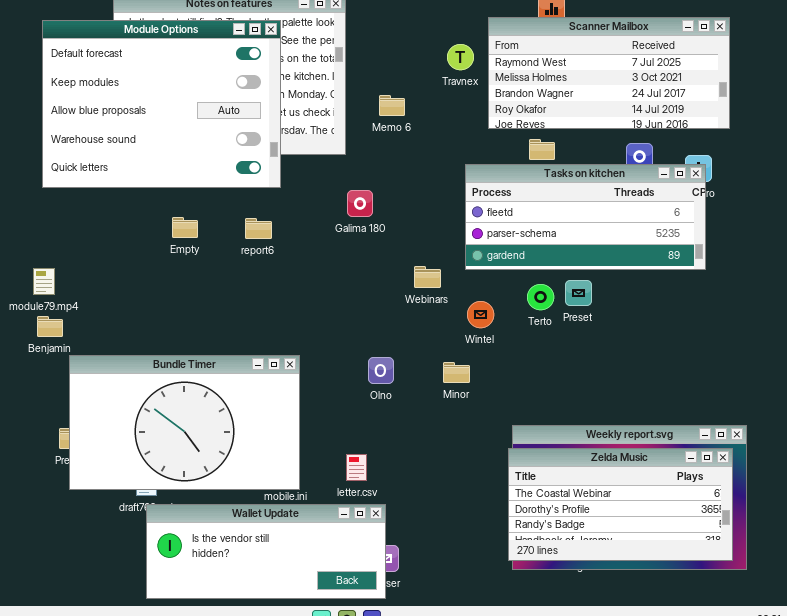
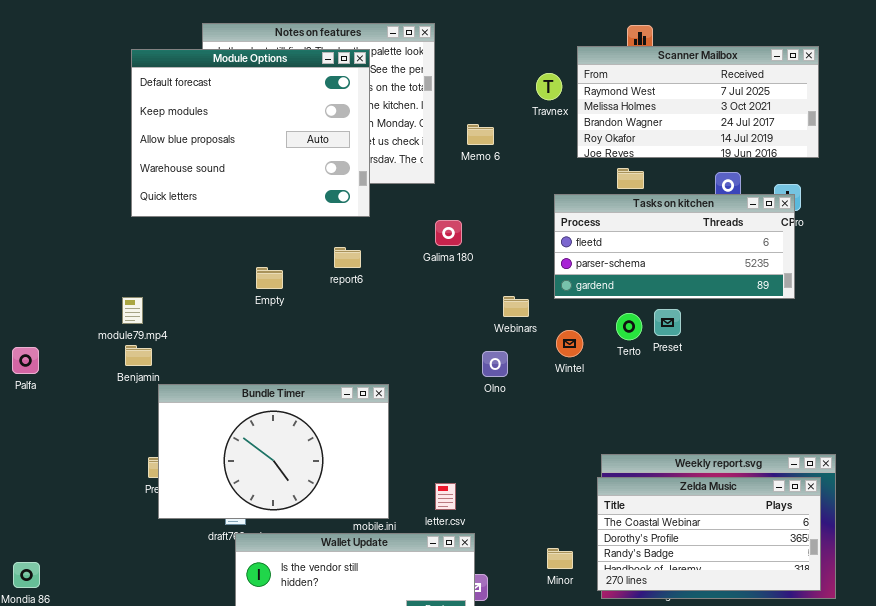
Empty: [172,217,198,238] -> [256,267,283,289], moved
Olno: [368,357,394,384] -> [482,351,508,377], moved
Minor: [443,362,470,383] -> [547,548,573,569], moved

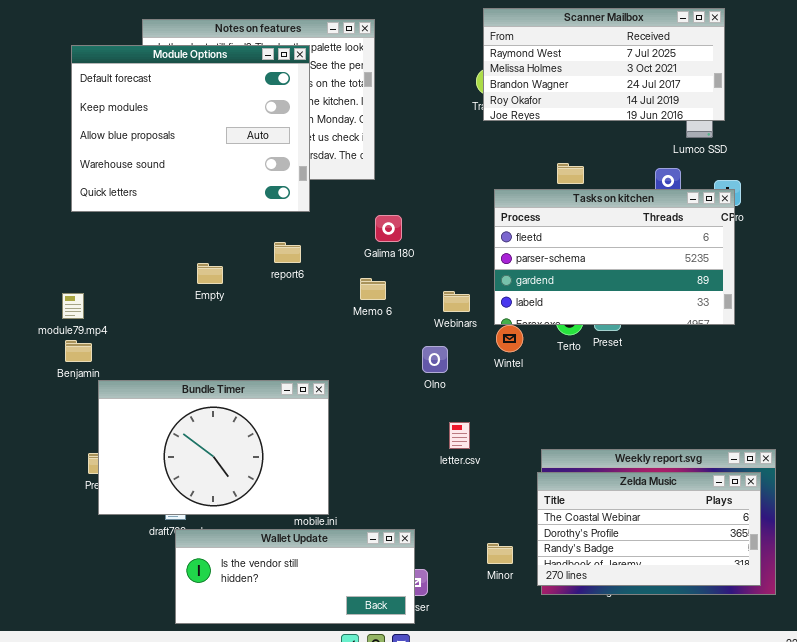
Scanner Mailbox: [577,46,819,158] -> [483,8,725,121], moved
Memo 6: [467,124,494,145] -> [360,278,386,300], moved
Tasks on kitchen: [554,194,795,299] -> [494,189,735,325], resized
letter.csv: [435,483,456,510] -> [449,422,470,449], moved

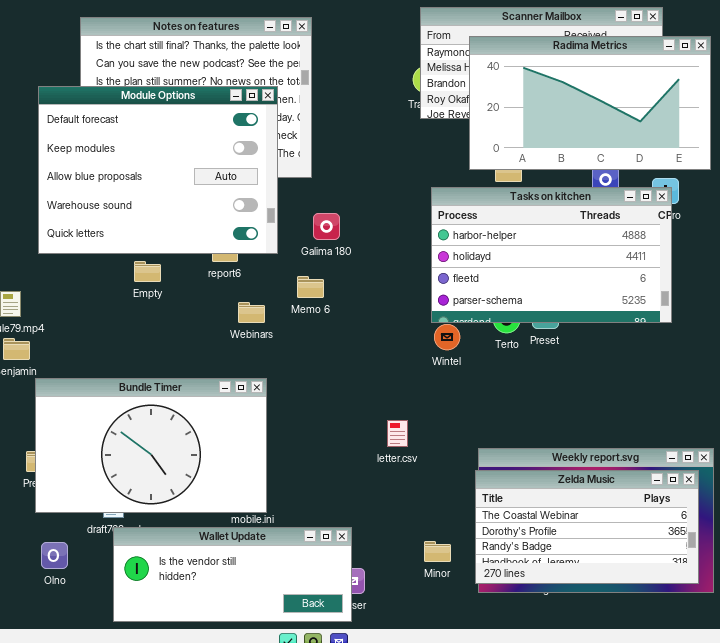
Radima Metrics: none -> [469,36,711,170], opened
Module Options: [71,45,310,212] -> [38,86,278,254], moved
Tasks on kitchen: [494,189,735,325] -> [431,187,672,323], scrolled up 2 rows
Webinars: [443,291,470,312] -> [238,302,265,323], moved
Olno: [422,346,448,373] -> [41,542,68,569], moved

